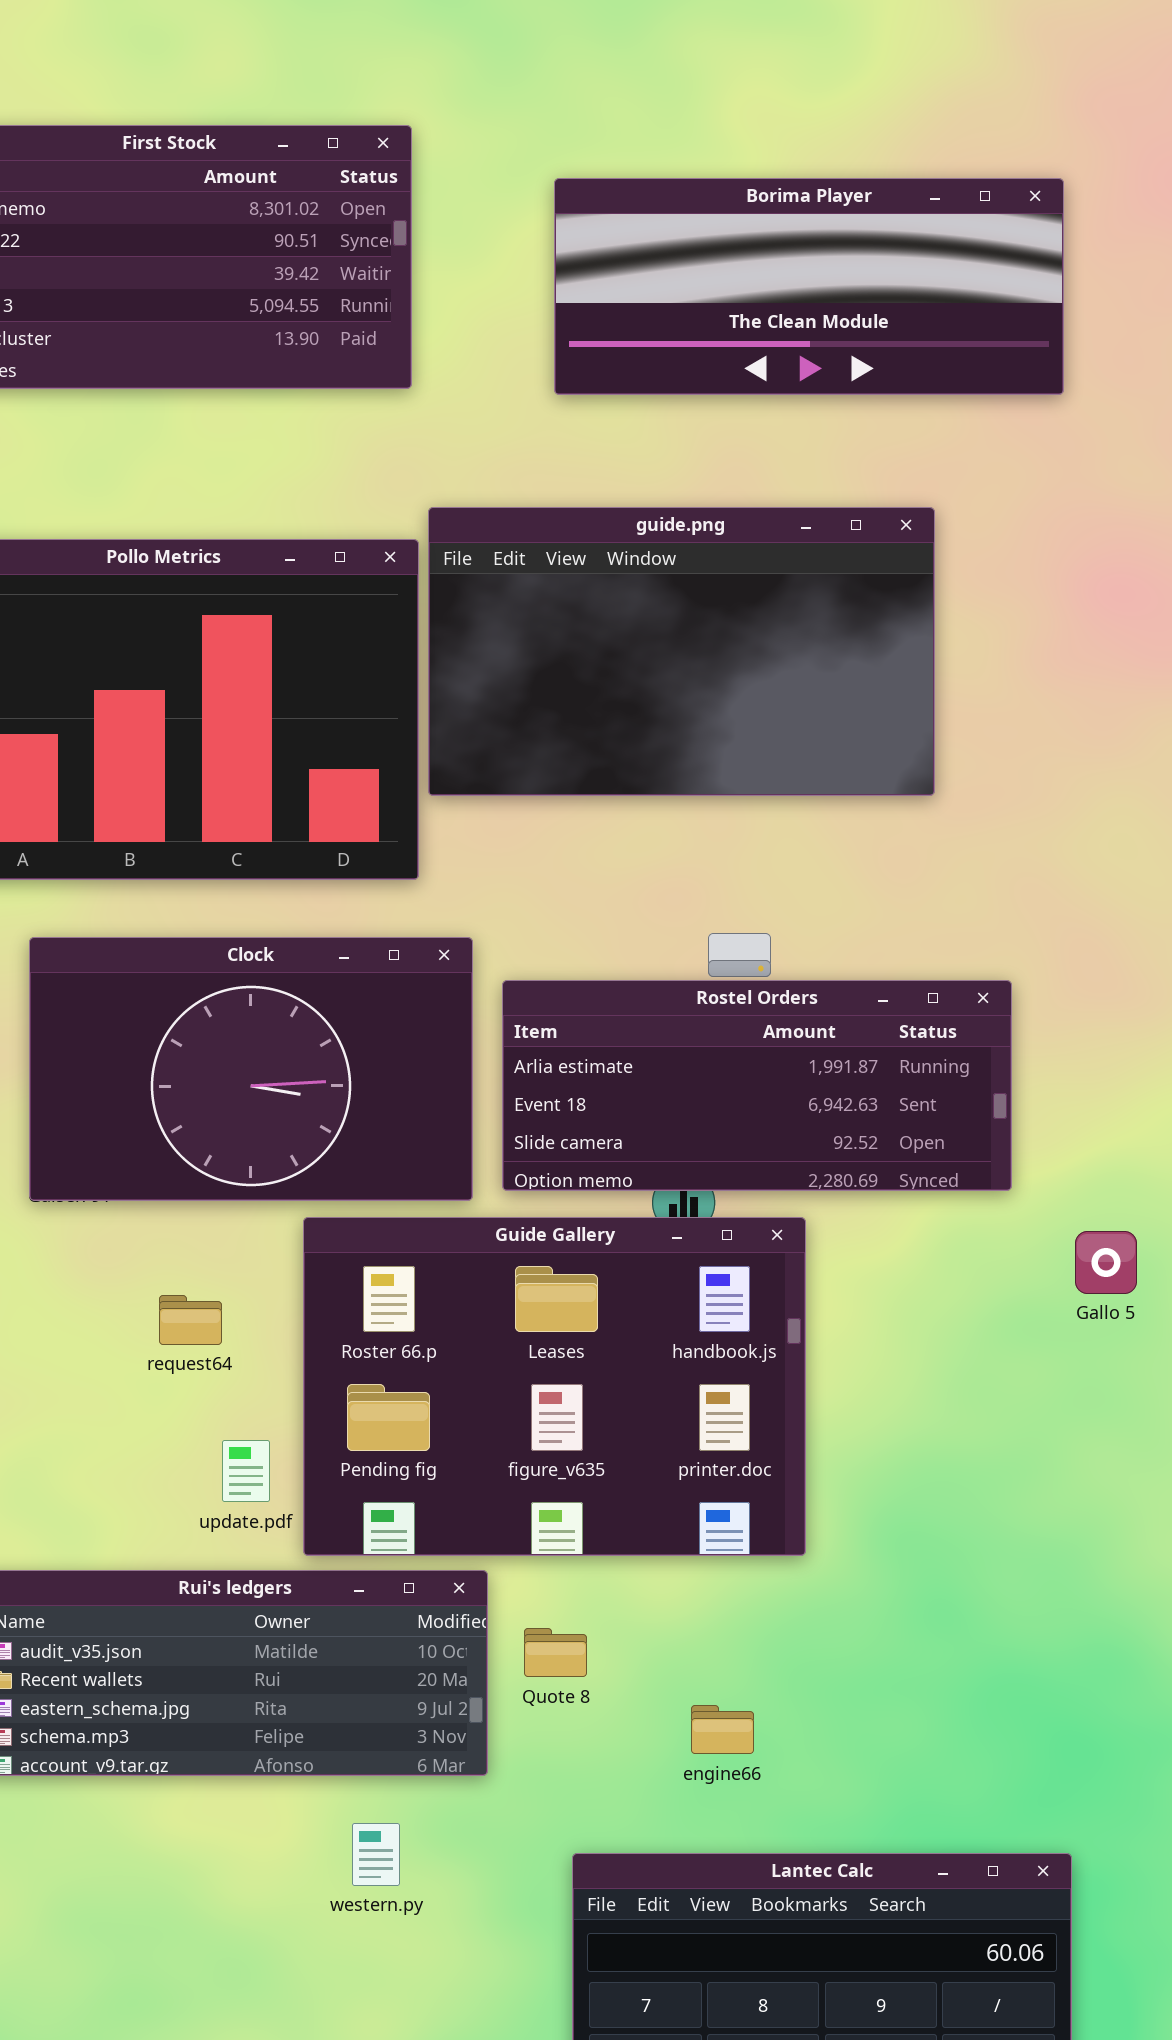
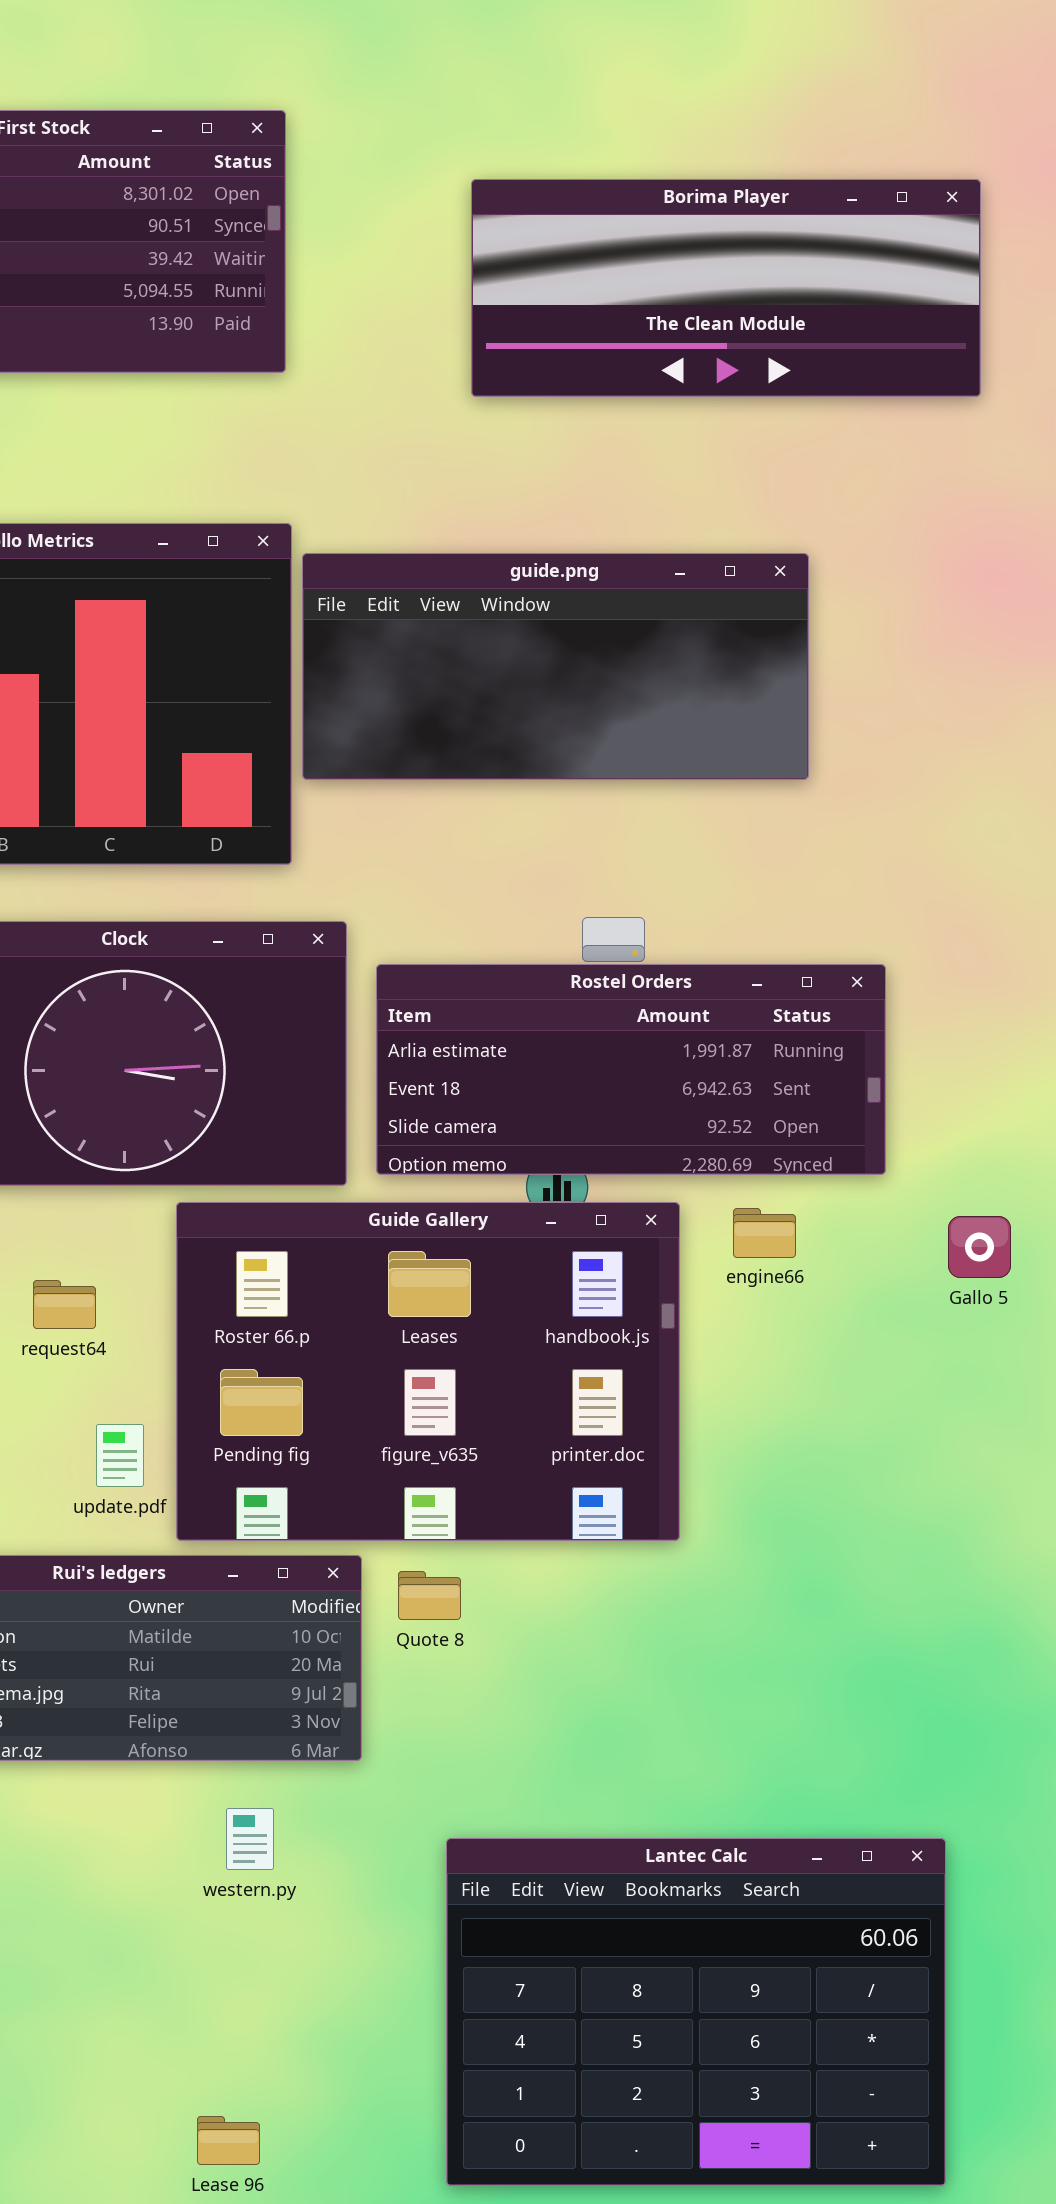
Borima Player: [554,178,1064,395] -> [471,179,981,397], moved
guide.png: [428,507,935,796] -> [302,553,809,780], resized
Quote 8: [524,1628,587,1677] -> [398,1571,461,1620], moved
engine66: [691,1705,754,1754] -> [733,1208,796,1258], moved

